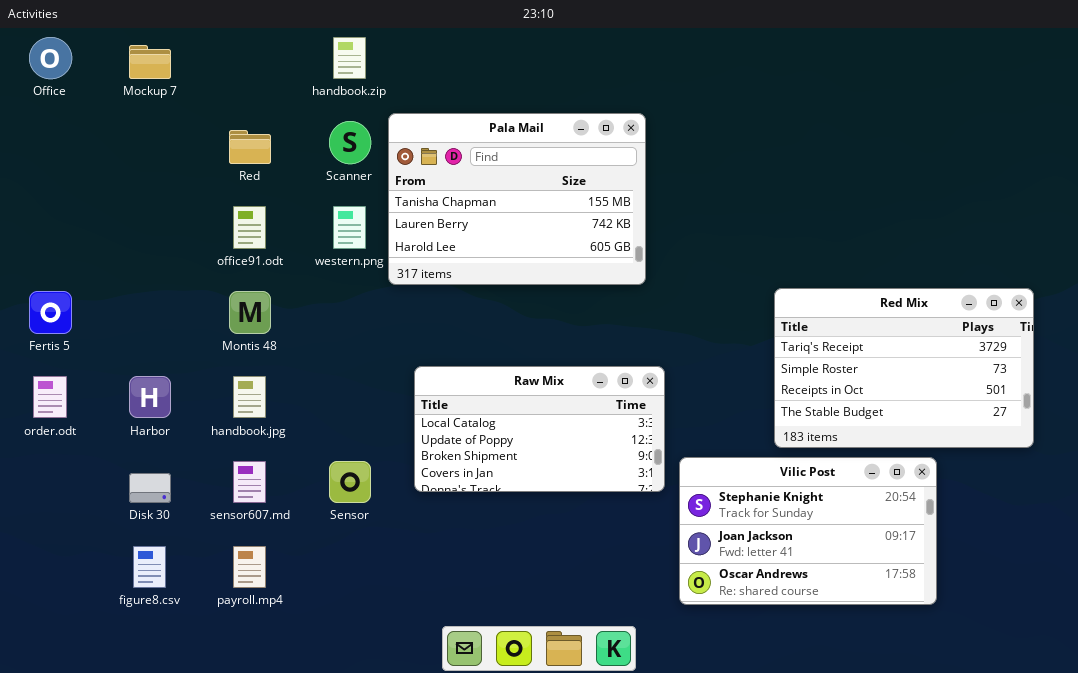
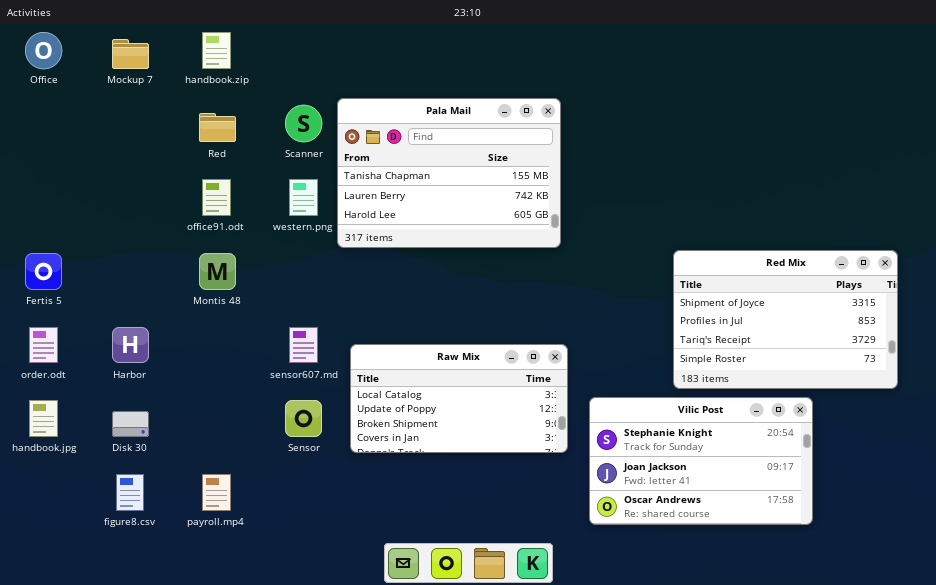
handbook.zip: [333,37,366,79] -> [202,32,231,69], moved
Red Mix: [774,288,1034,448] -> [673,250,898,389], scrolled up 2 rows
Raw Mix: [414,366,665,492] -> [350,344,568,453], moved
handbook.jpg: [233,376,266,418] -> [29,400,58,437], moved
sensor607.md: [233,461,266,503] -> [289,327,318,363], moved

